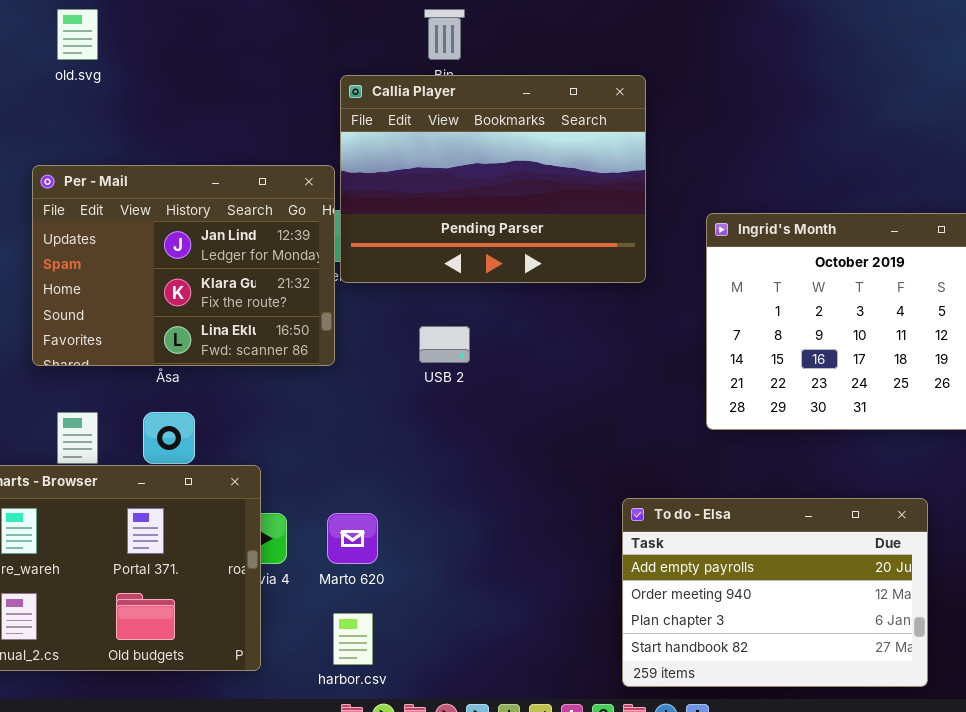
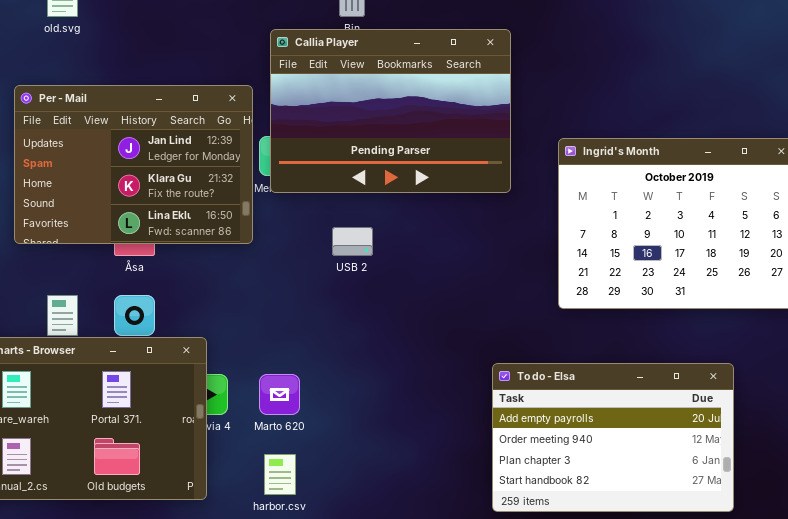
Per - Mail: [32,165,335,366] -> [14,85,253,244], moved

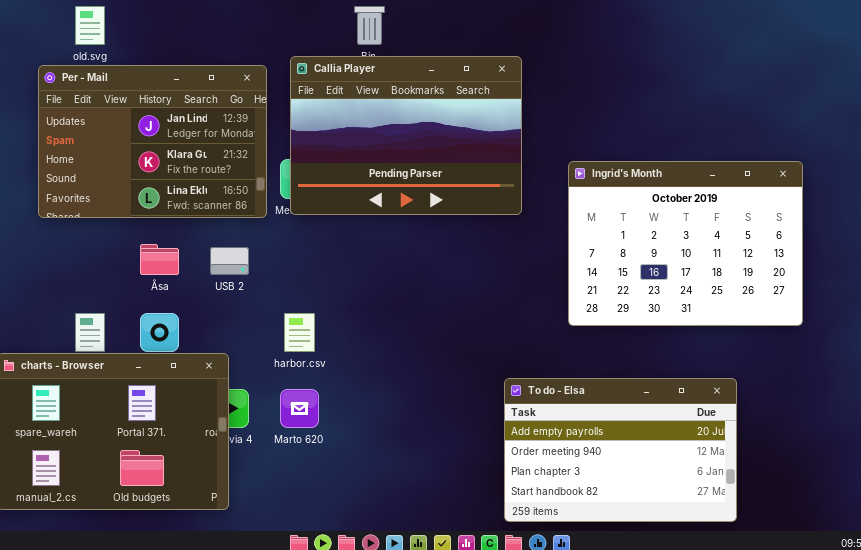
Per - Mail: [14,85,253,244] -> [38,65,267,218], moved
USB 2: [332,227,373,256] -> [210,247,249,275], moved
harbor.csv: [264,454,296,495] -> [284,313,315,352], moved

